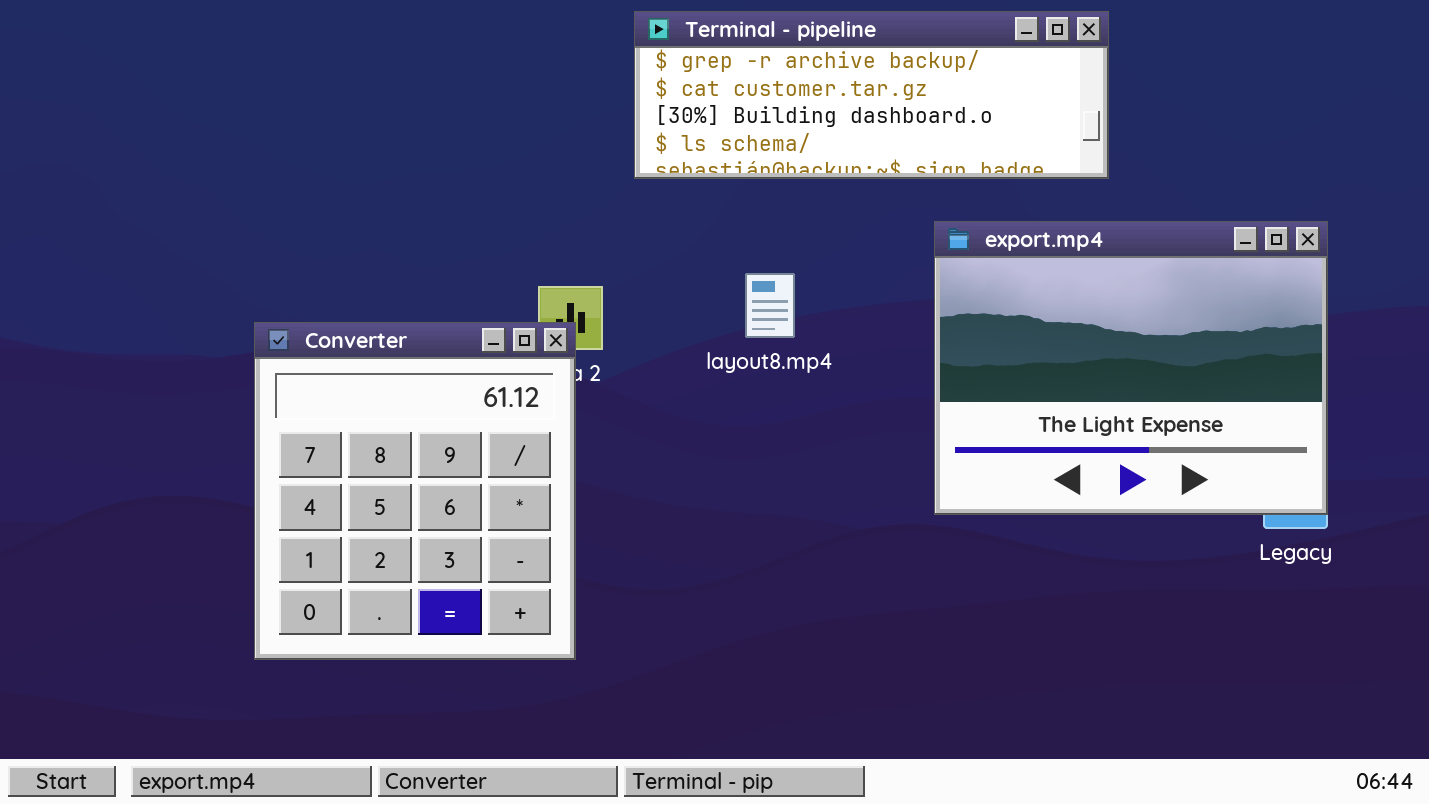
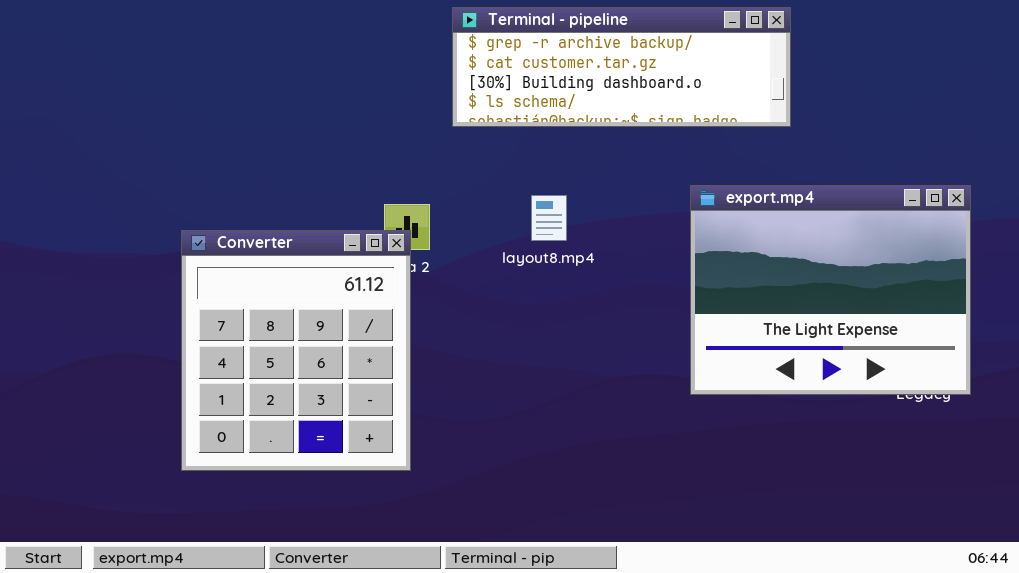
export.mp4: [934,221,1328,515] -> [690,185,971,395], moved

